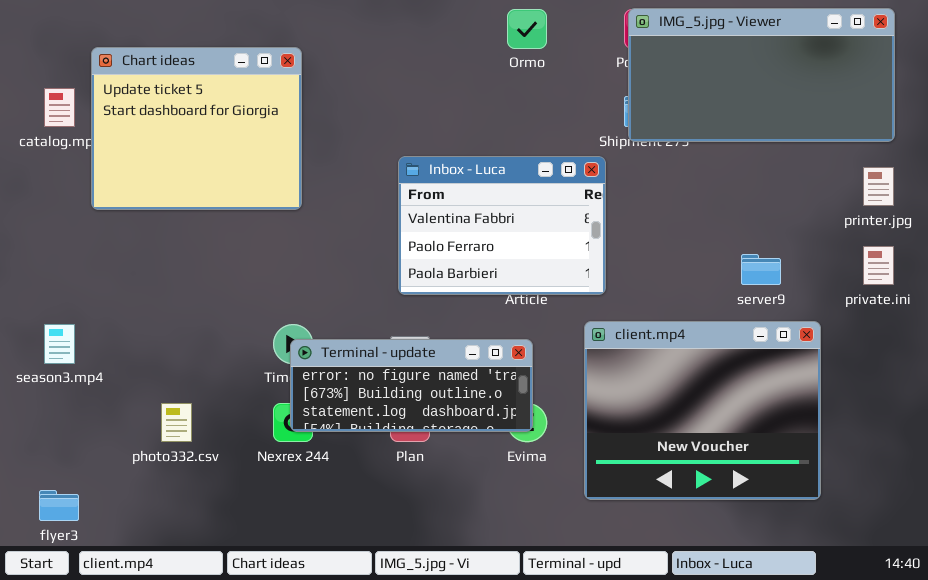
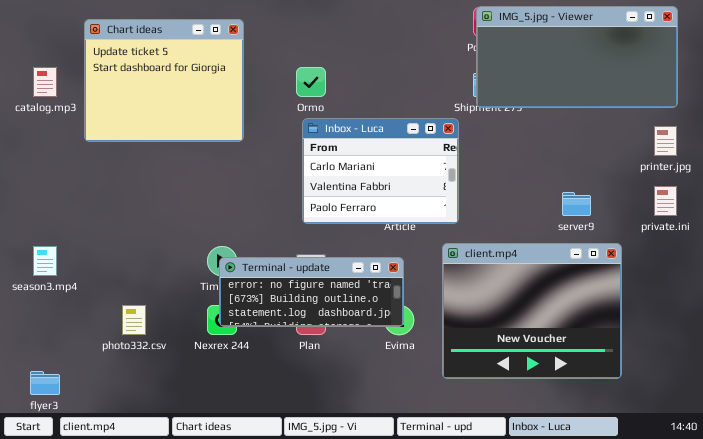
Ormo: [507,9,547,49] -> [296,67,326,97], moved
Chart ideas: [91,47,302,210] -> [84,19,244,142], moved
Inbox - Luca: [398,156,606,295] -> [302,118,459,224], scrolled up 1 row

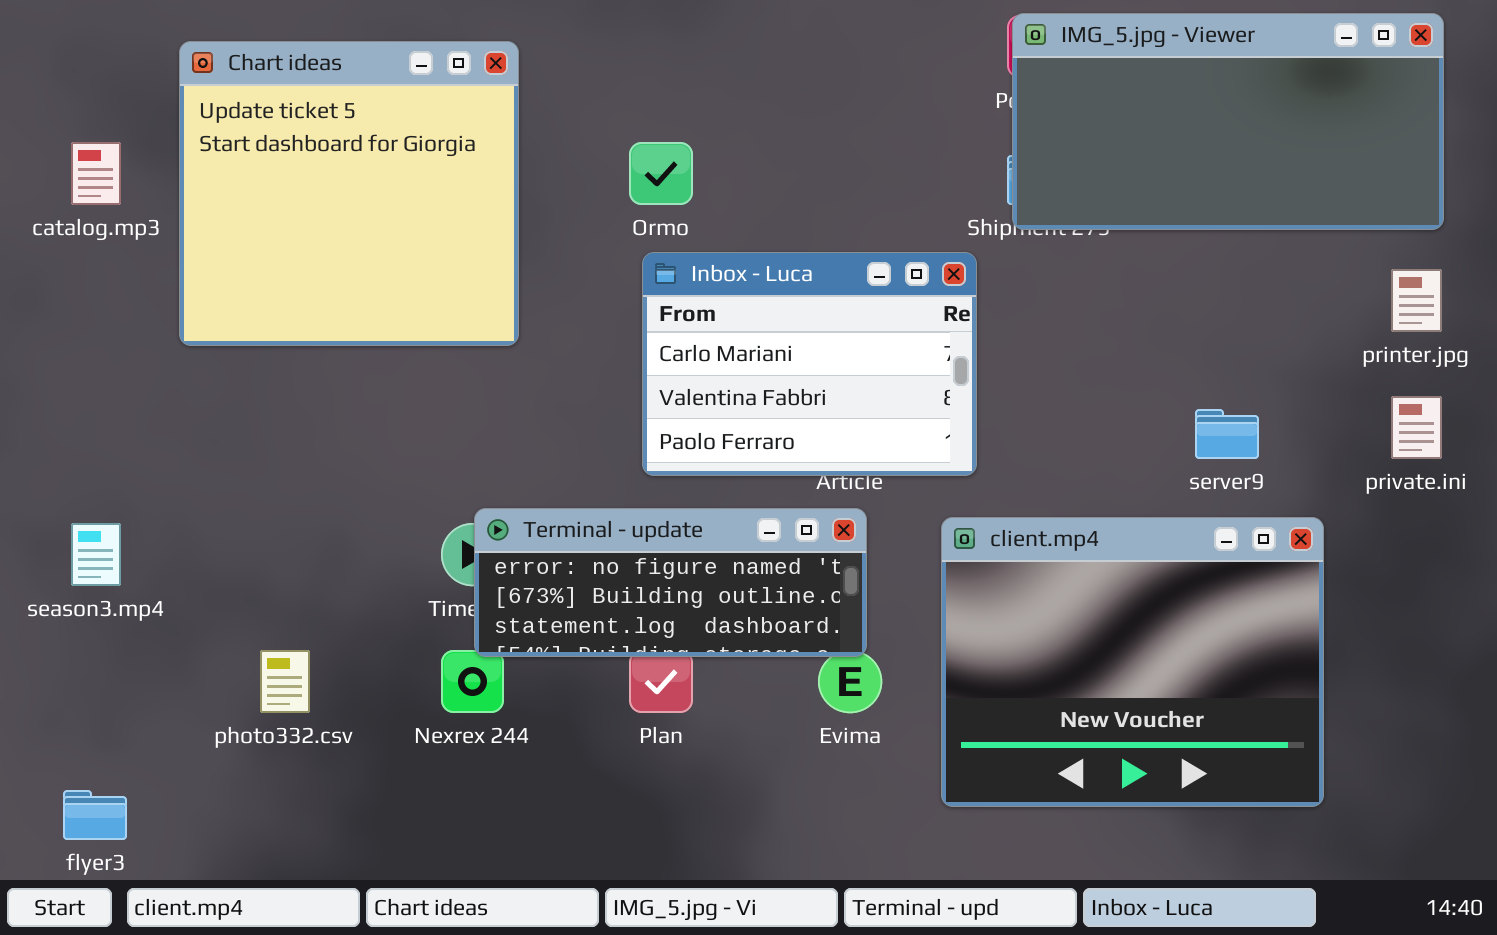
Chart ideas: [84,19,244,142] -> [179,41,519,346], resized
Terminal - update: [219,257,404,327] -> [474,508,867,657], moved

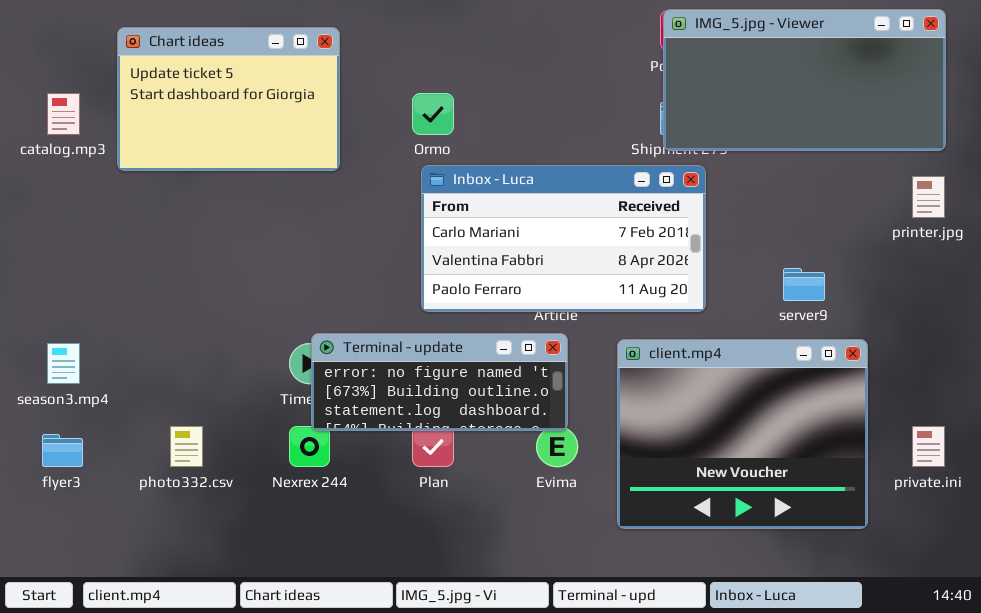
Chart ideas: [179,41,519,346] -> [117,27,340,171], resized
Inbox - Luca: [642,252,977,476] -> [421,165,706,312], resized
private.ini: [1391,396,1442,459] -> [912,426,945,467], moved
flyer3: [63,790,127,840] -> [42,434,83,467], moved

